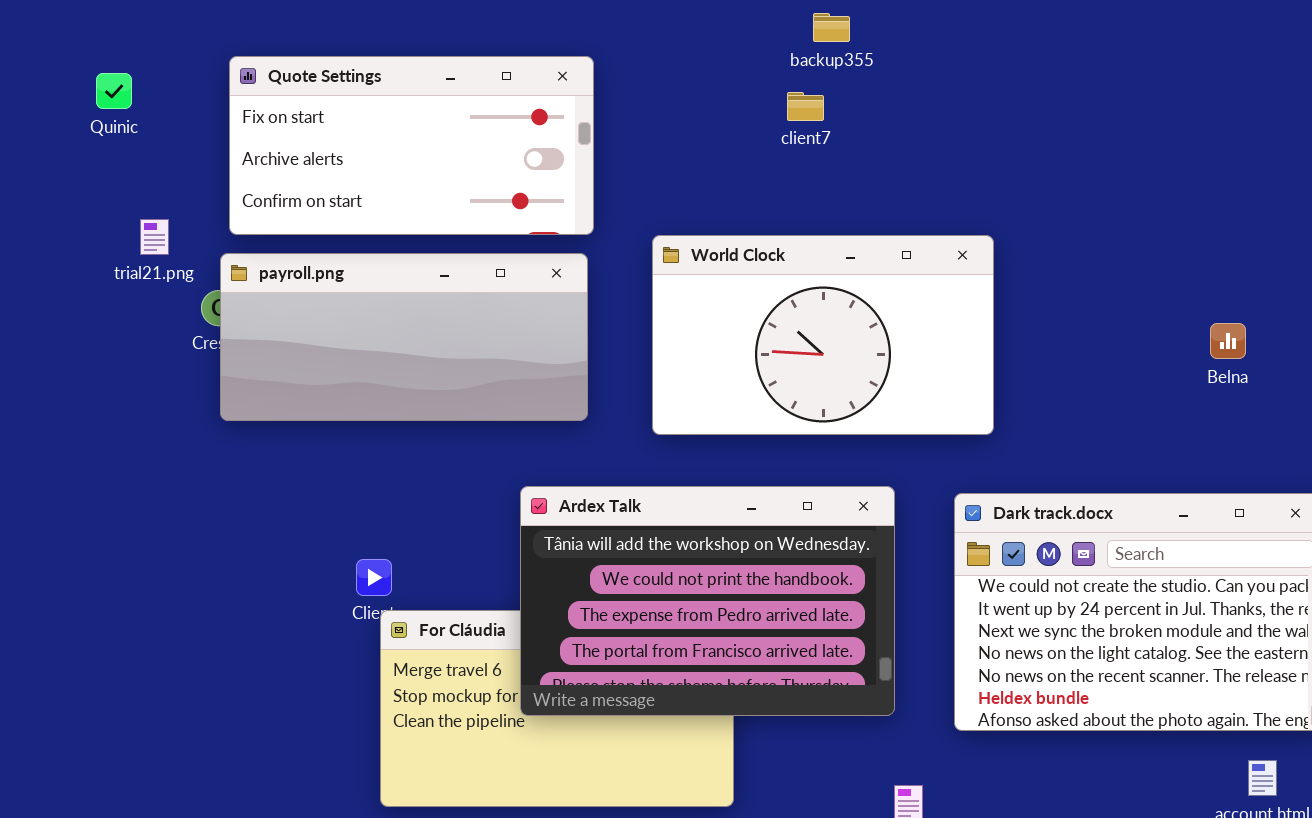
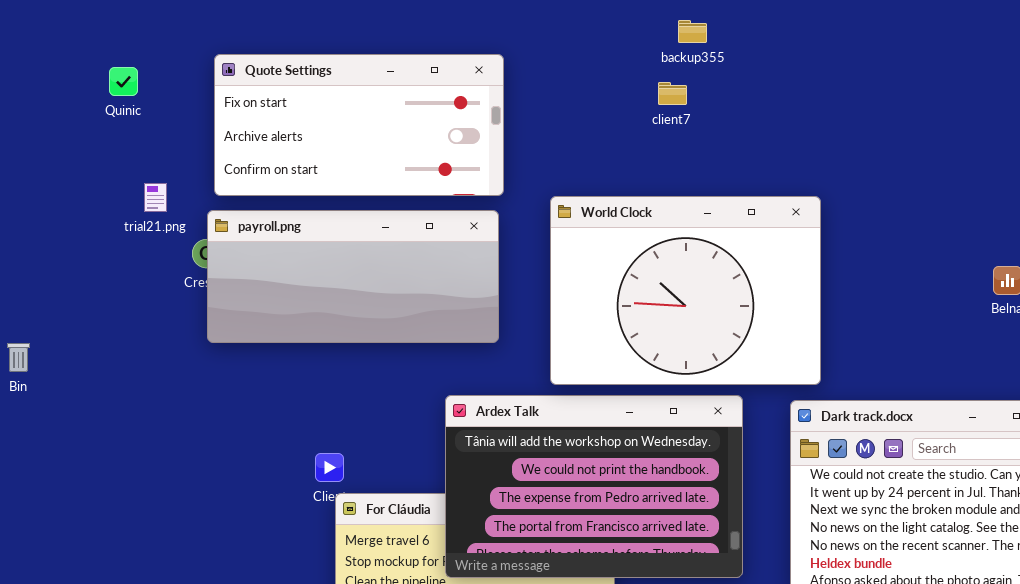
World Clock: [652,235,994,435] -> [550,196,821,385], resized

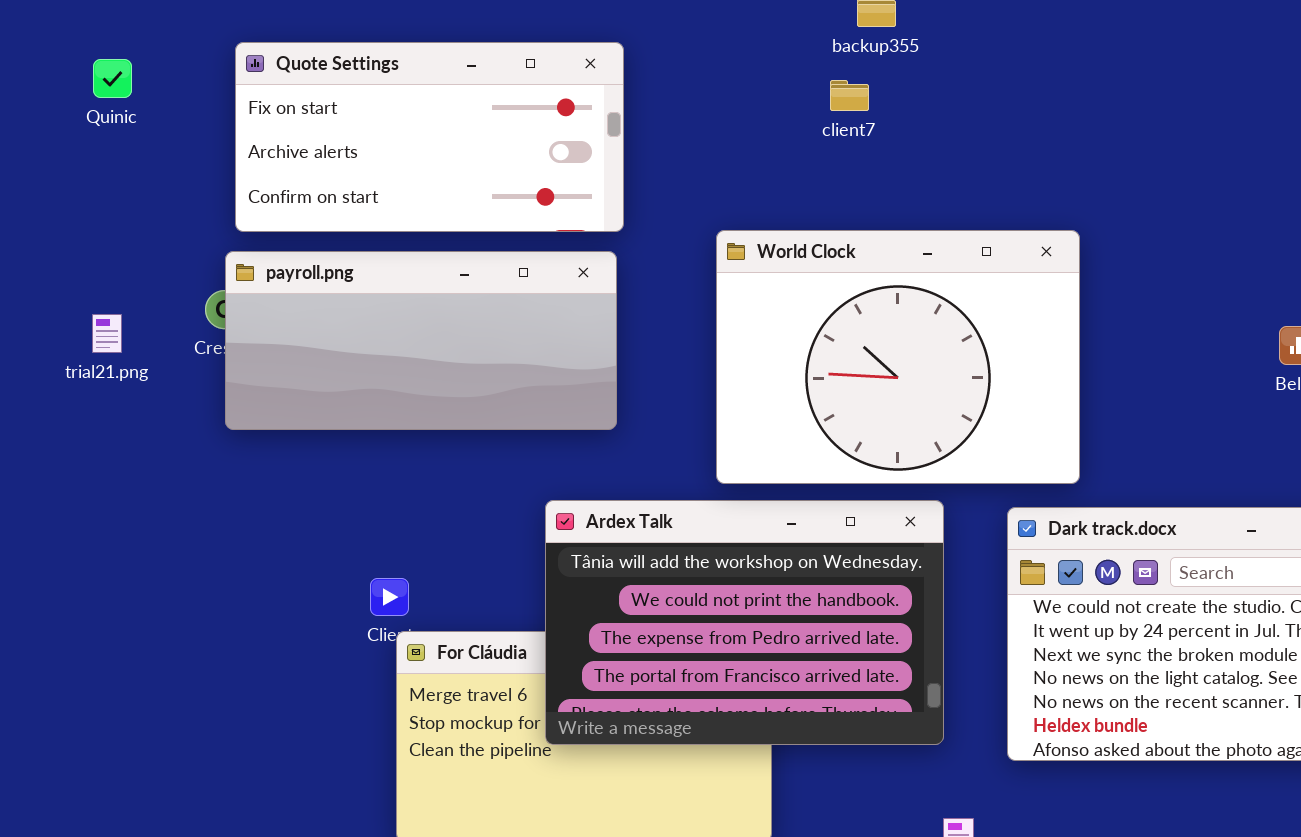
trial21.png: [144,183,167,212] -> [92,314,122,353], moved
World Clock: [550,196,821,385] -> [716,230,1080,484], moved

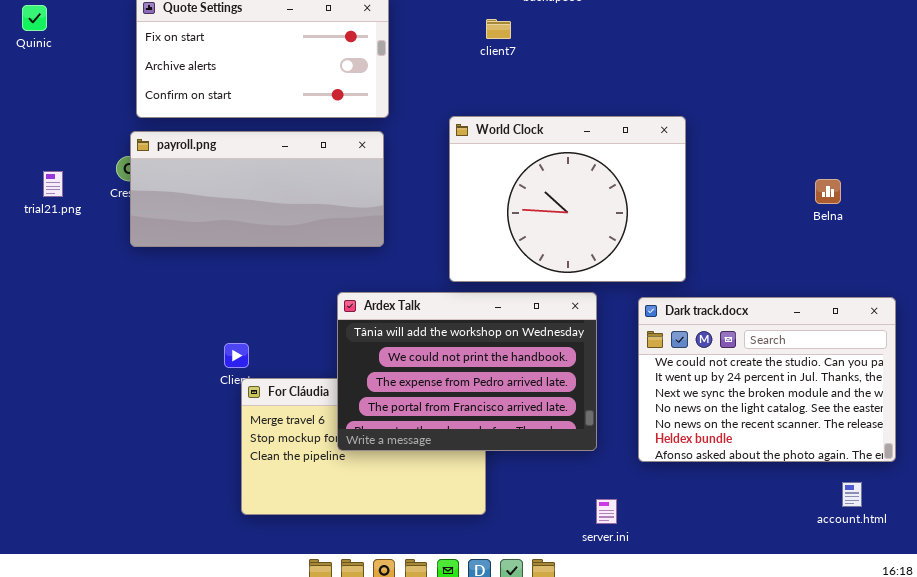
Quinic: [93,59,132,98] -> [22,5,47,31], moved
client7: [830,80,869,111] -> [486,19,511,39], moved

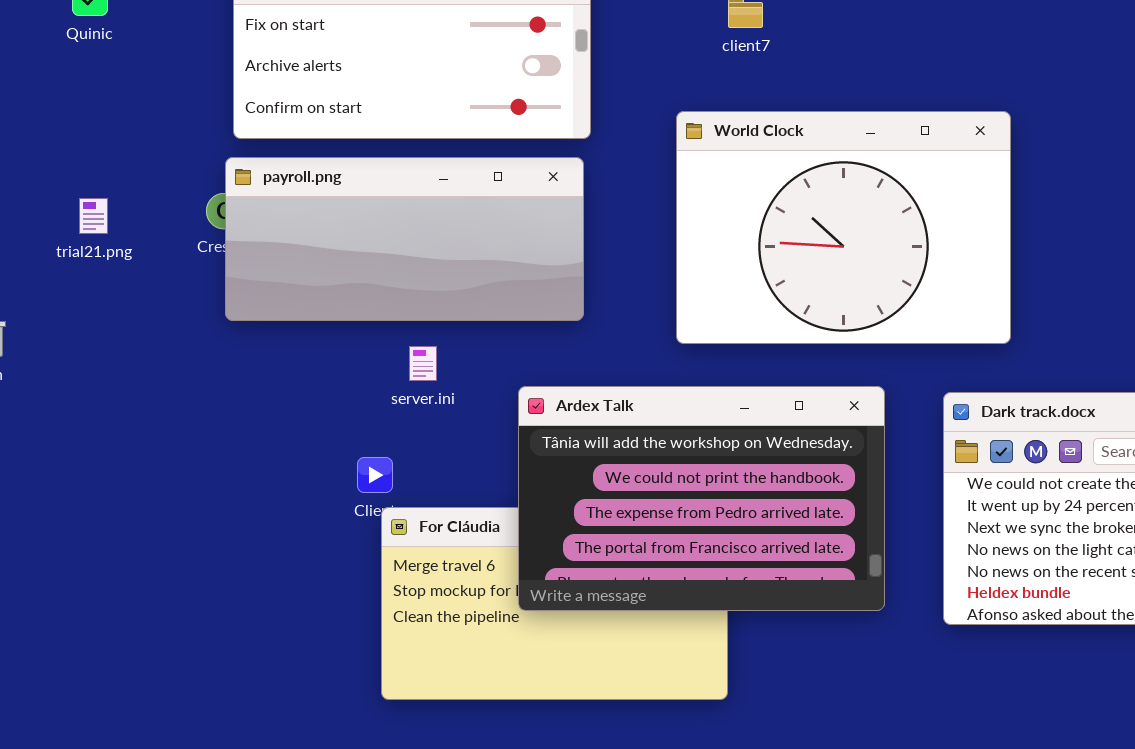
World Clock: [449,116,686,282] -> [676,111,1011,344], moved
trial21.png: [43,171,63,197] -> [79,198,108,234], moved
server.ini: [596,499,617,524] -> [409,346,437,381], moved

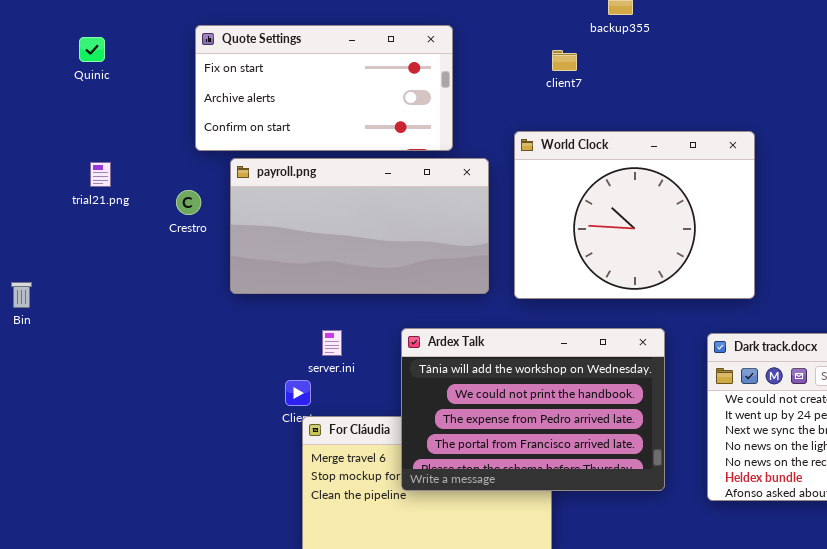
payroll.png: [225,157,584,321] -> [230,158,489,294], moved, resized
trial21.png: [79,198,108,234] -> [90,162,111,187], moved
server.ini: [409,346,437,381] -> [322,330,342,356], moved

